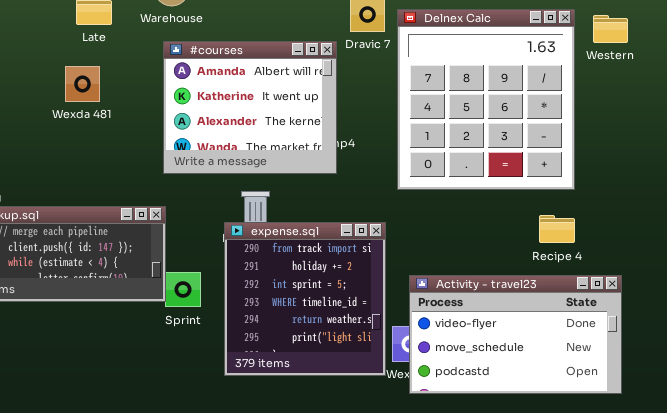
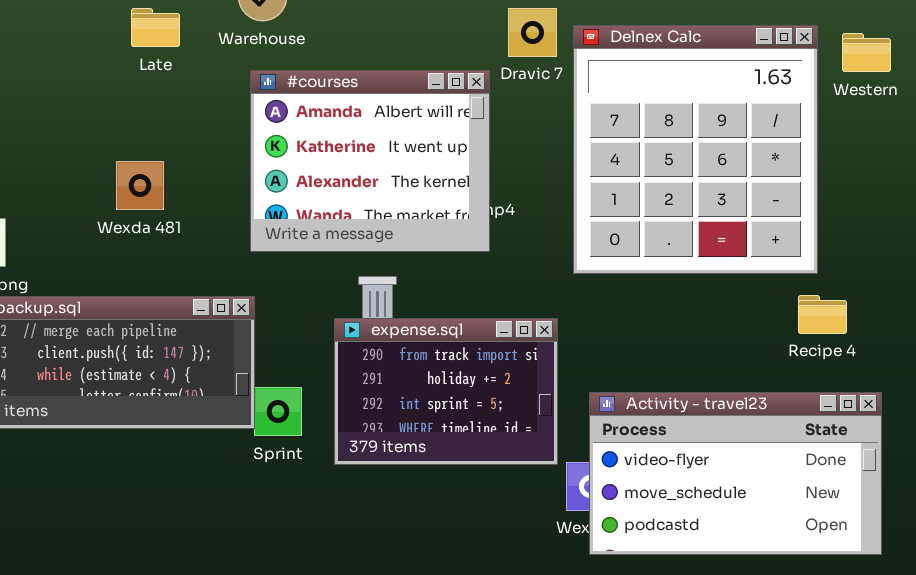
Wexda 481: [65,66,100,102] -> [116,161,164,210], moved
Recipe 4: [539,215,575,243] -> [798,295,847,334], moved
expense.sql: [224,222,386,376] -> [334,318,558,465], resized

